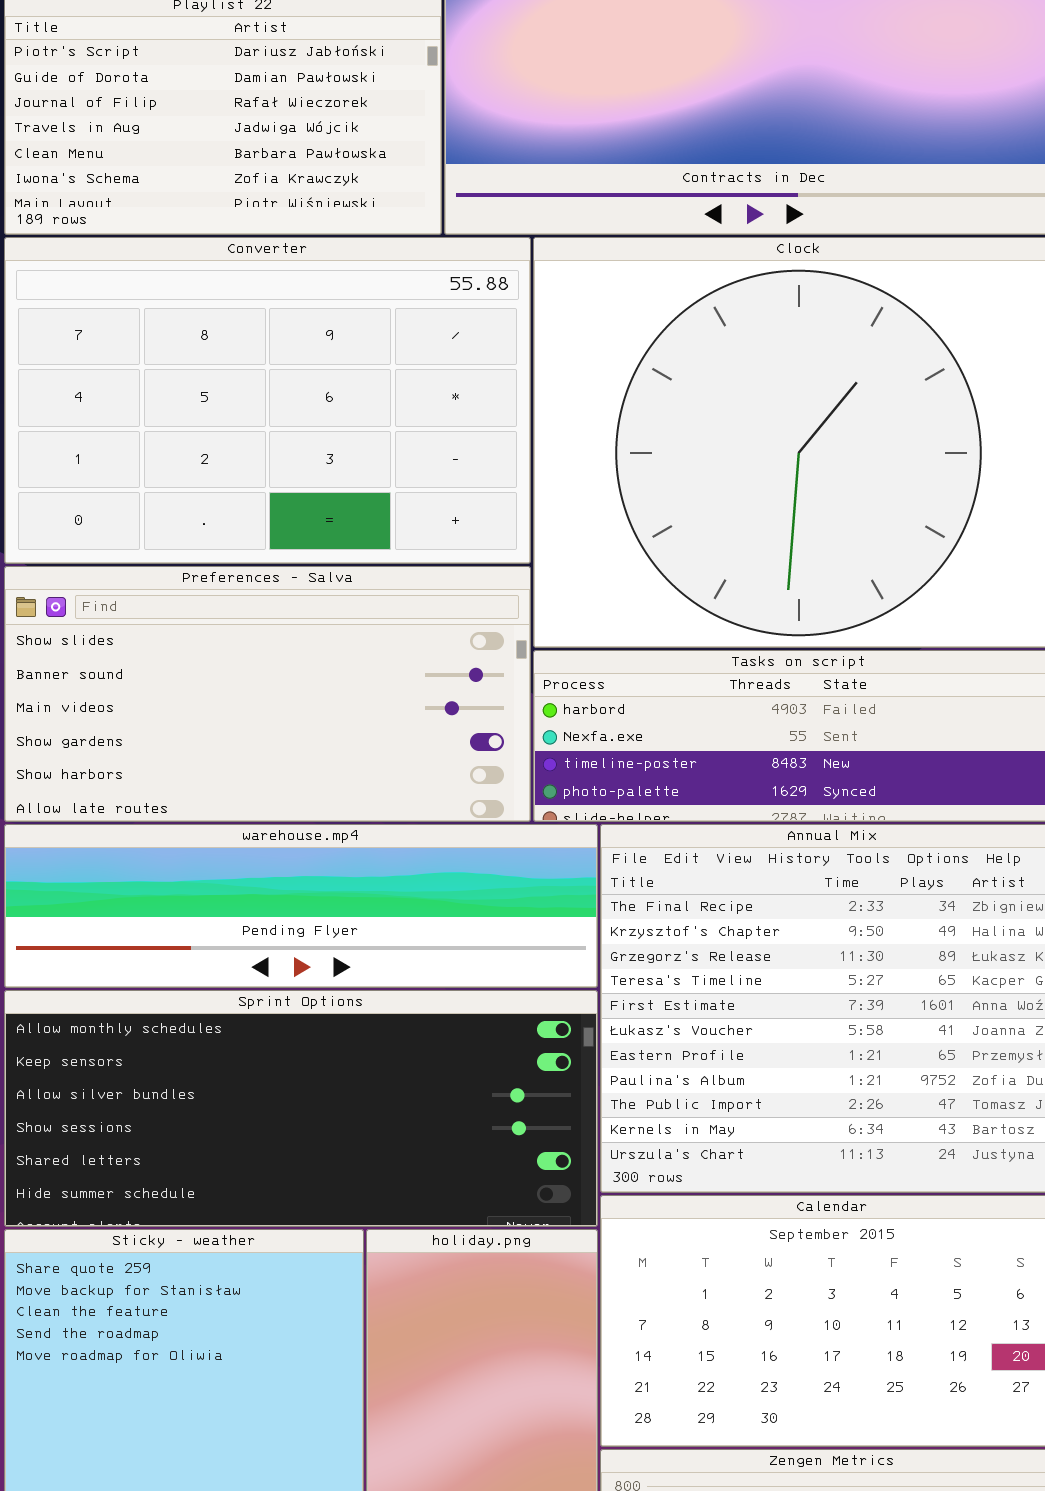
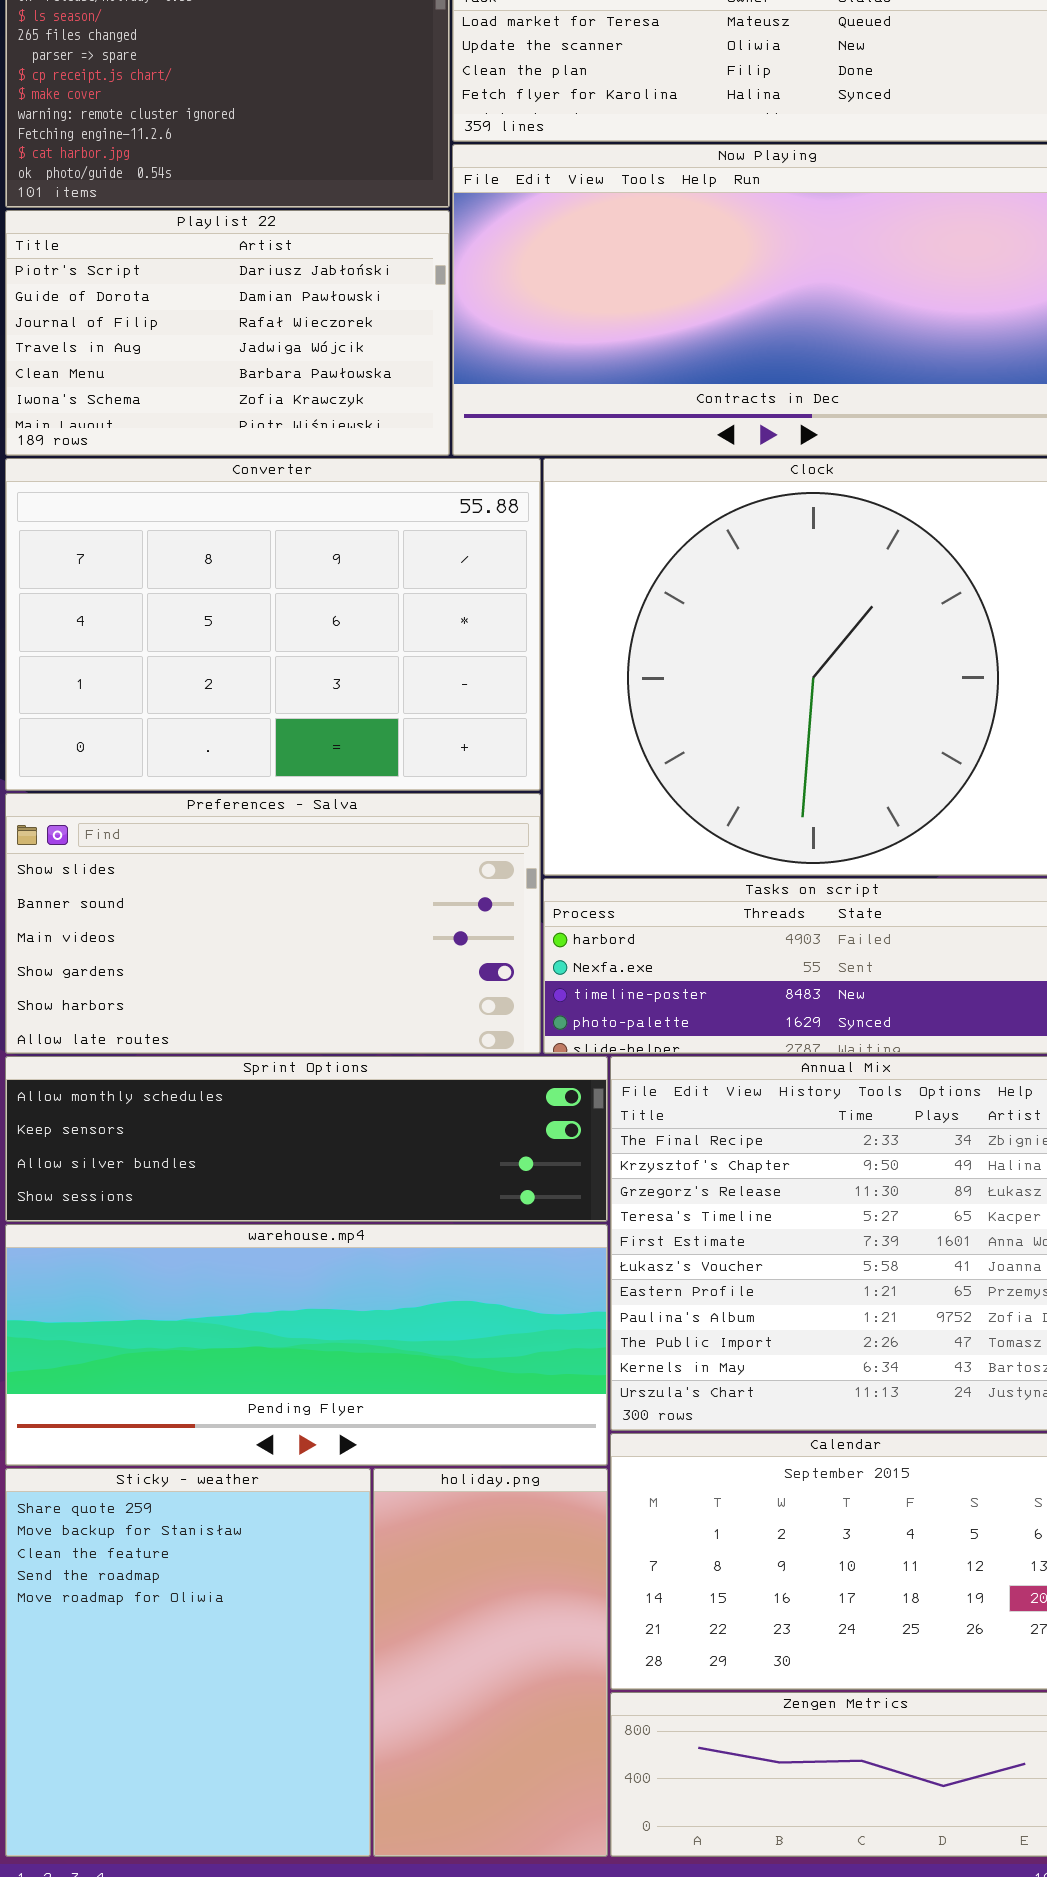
warehouse.mp4: [4,824,598,988] -> [5,1224,608,1466], moved, resized
Sprint Options: [4,990,598,1227] -> [5,1056,608,1222], moved, resized

